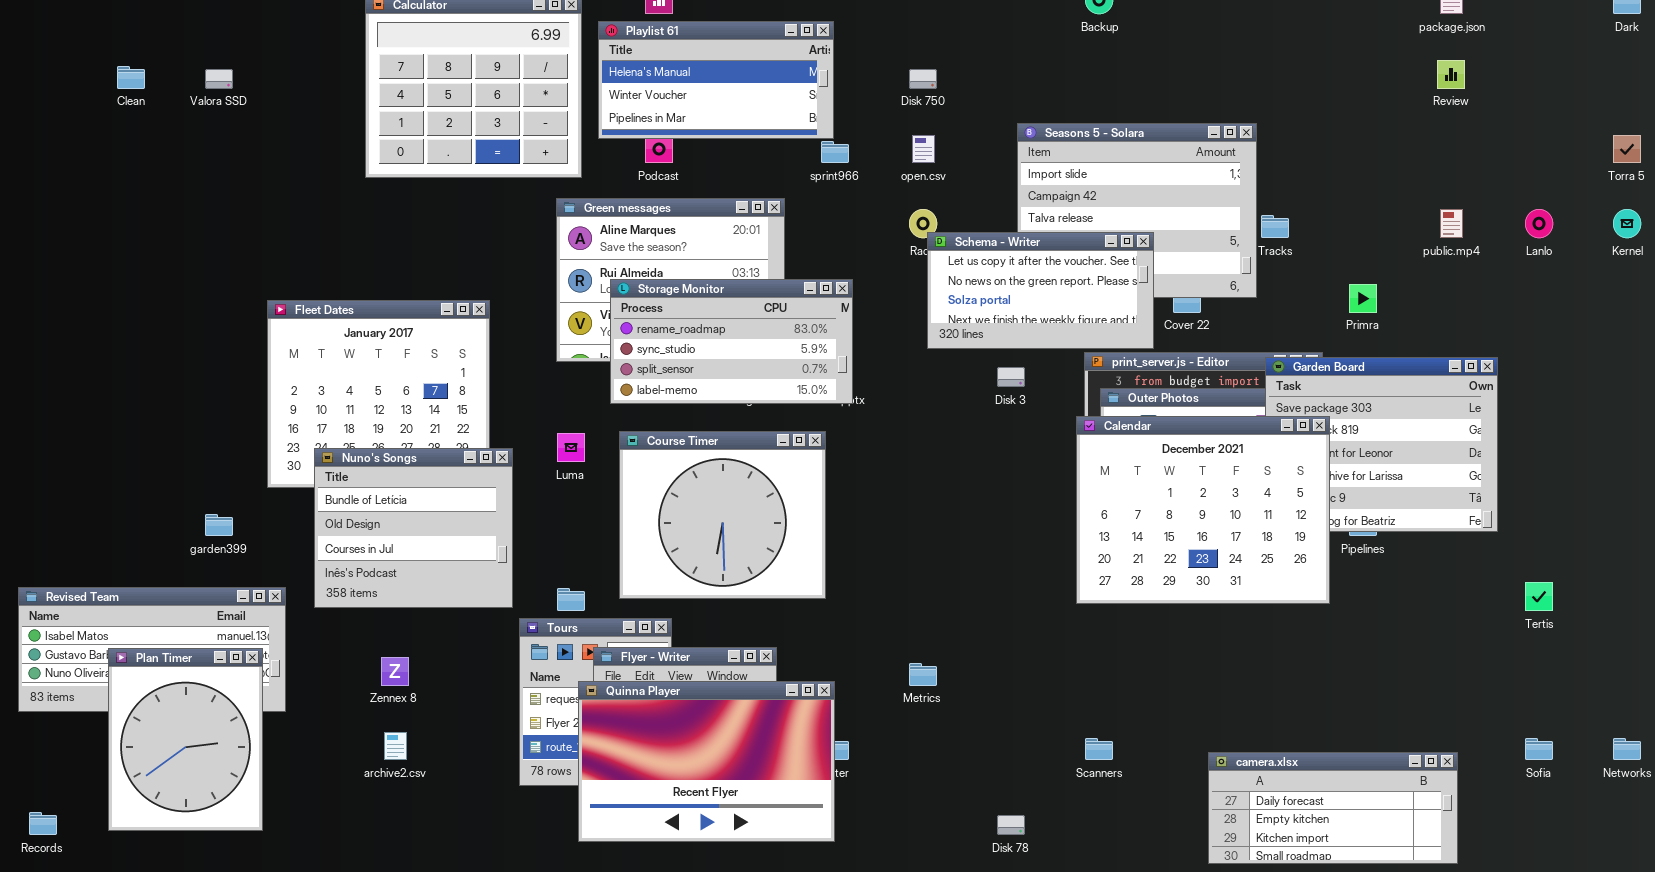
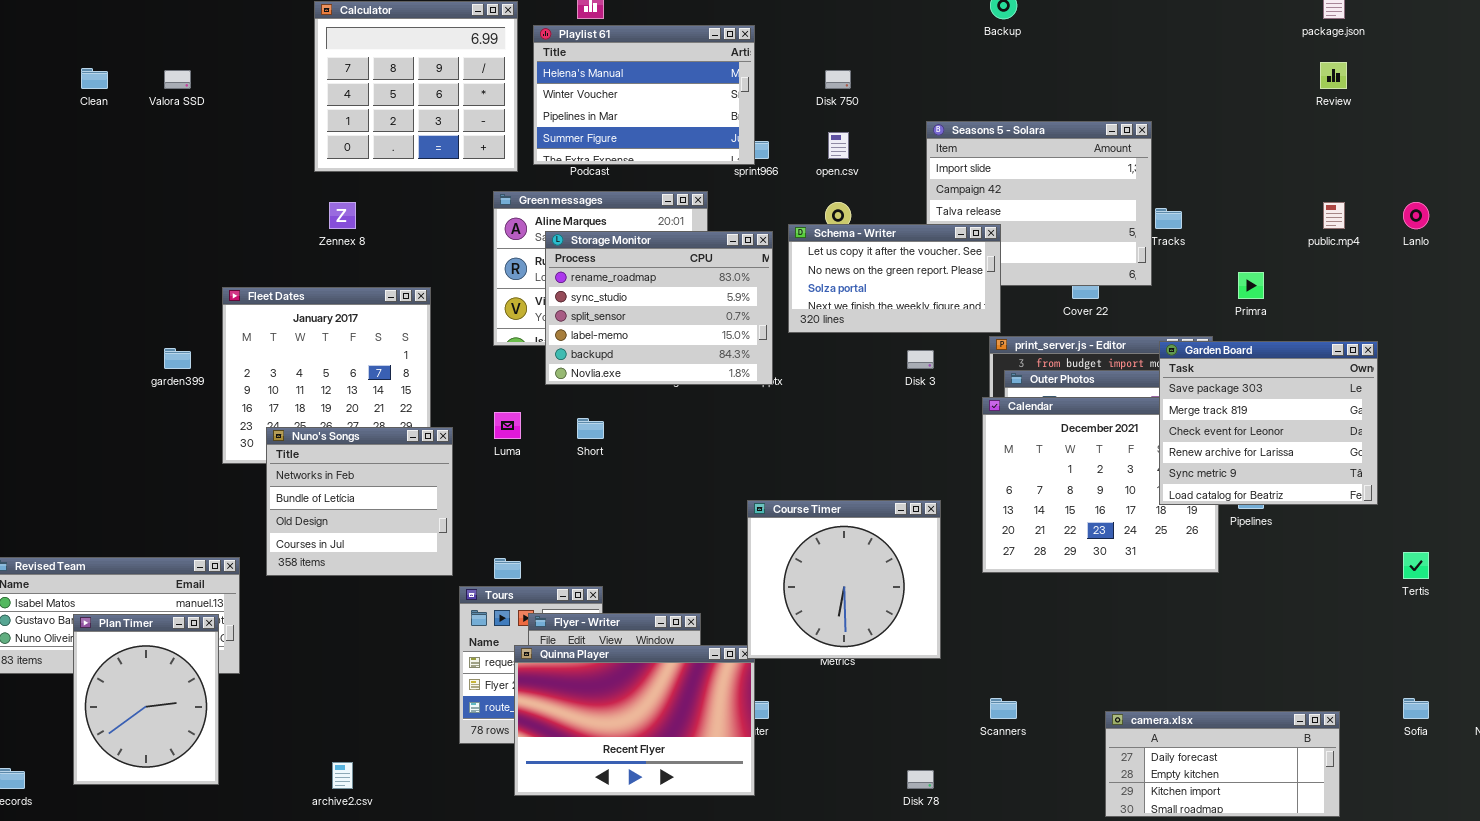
Playlist 61: [598,21,834,139] -> [533,25,755,165], resized
Schema - Writer: [927,232,1154,349] -> [788,224,1001,333], moved
Storage Monitor: [610,279,853,404] -> [545,231,773,385], resized
Garden Board: [1265,357,1498,532] -> [1159,341,1378,505], raised
Course Timer: [619,431,826,599] -> [747,500,941,659], moved
Nuno's Songs: [314,448,513,608] -> [266,427,453,576], scrolled up 1 row
garden399: [205,514,233,536] -> [164,348,191,369], moved
Zennex 8: [381,657,409,686] -> [329,202,356,229], moved
archive2.csv: [384,732,407,760] -> [332,762,353,789], moved

